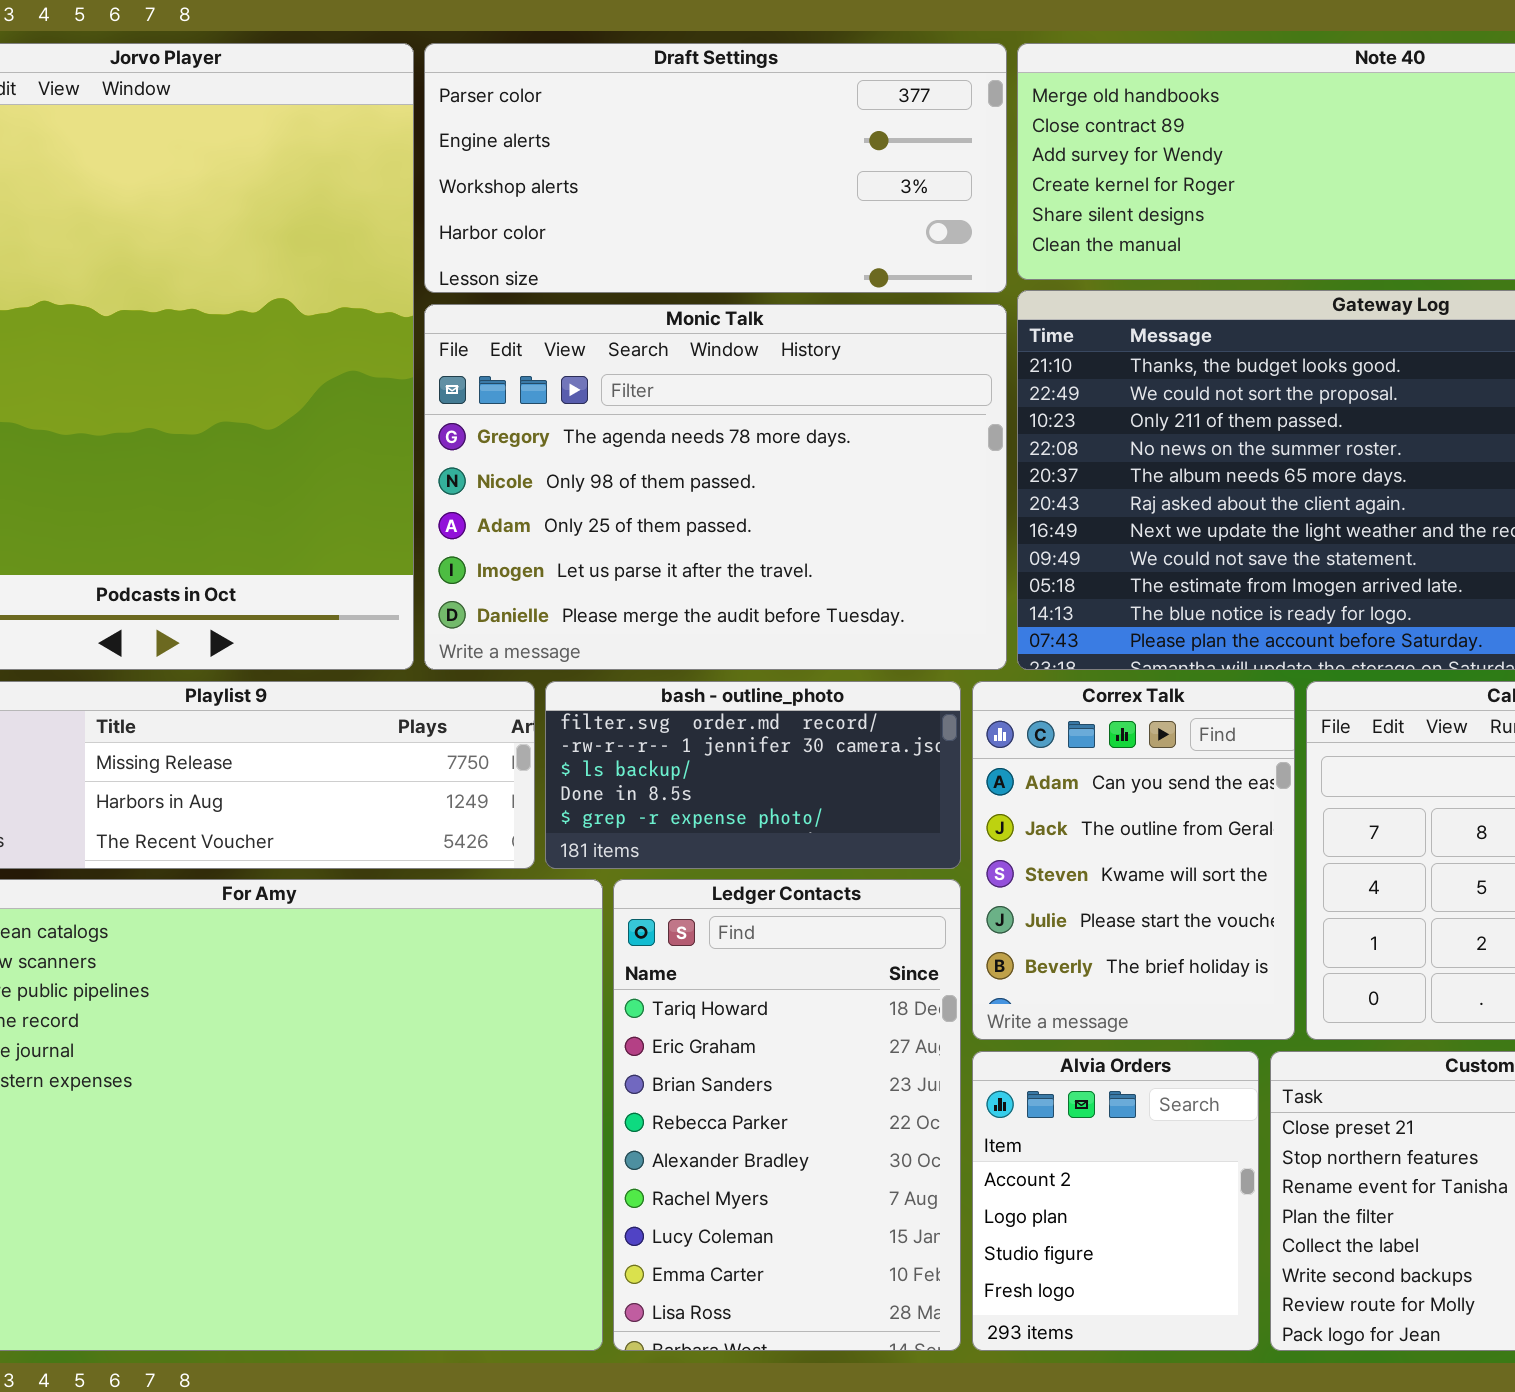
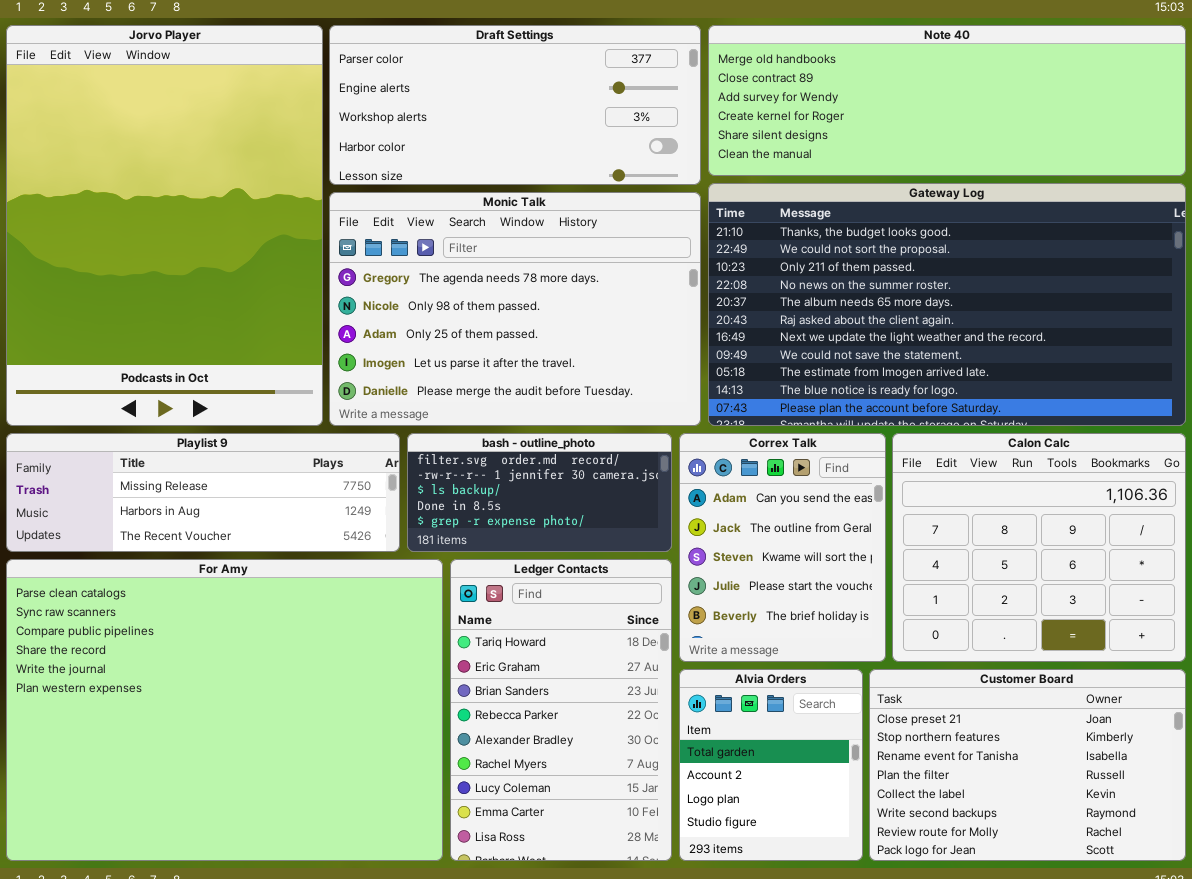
Alvia Orders: [972,1051,1259,1351] -> [679,669,863,861], scrolled up 1 row

